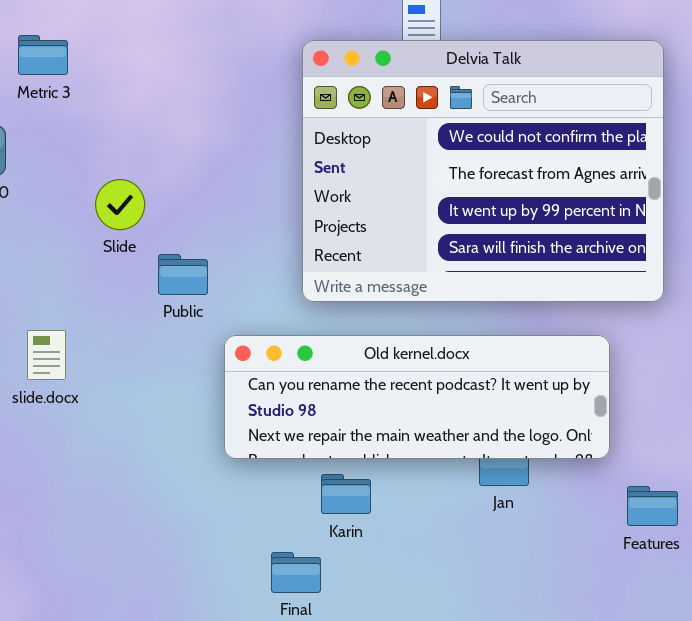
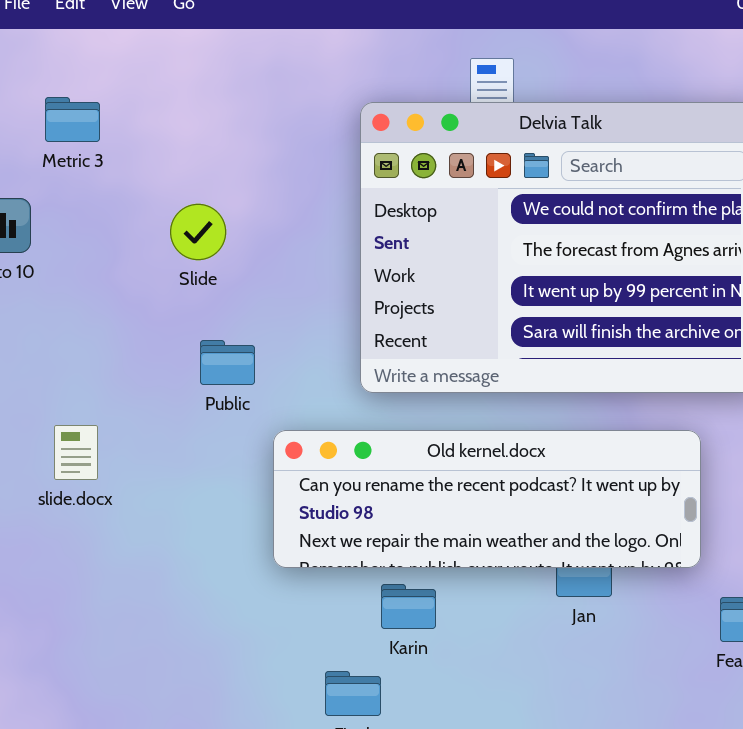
Slide: [95,179,145,230] -> [170,204,226,260], moved

